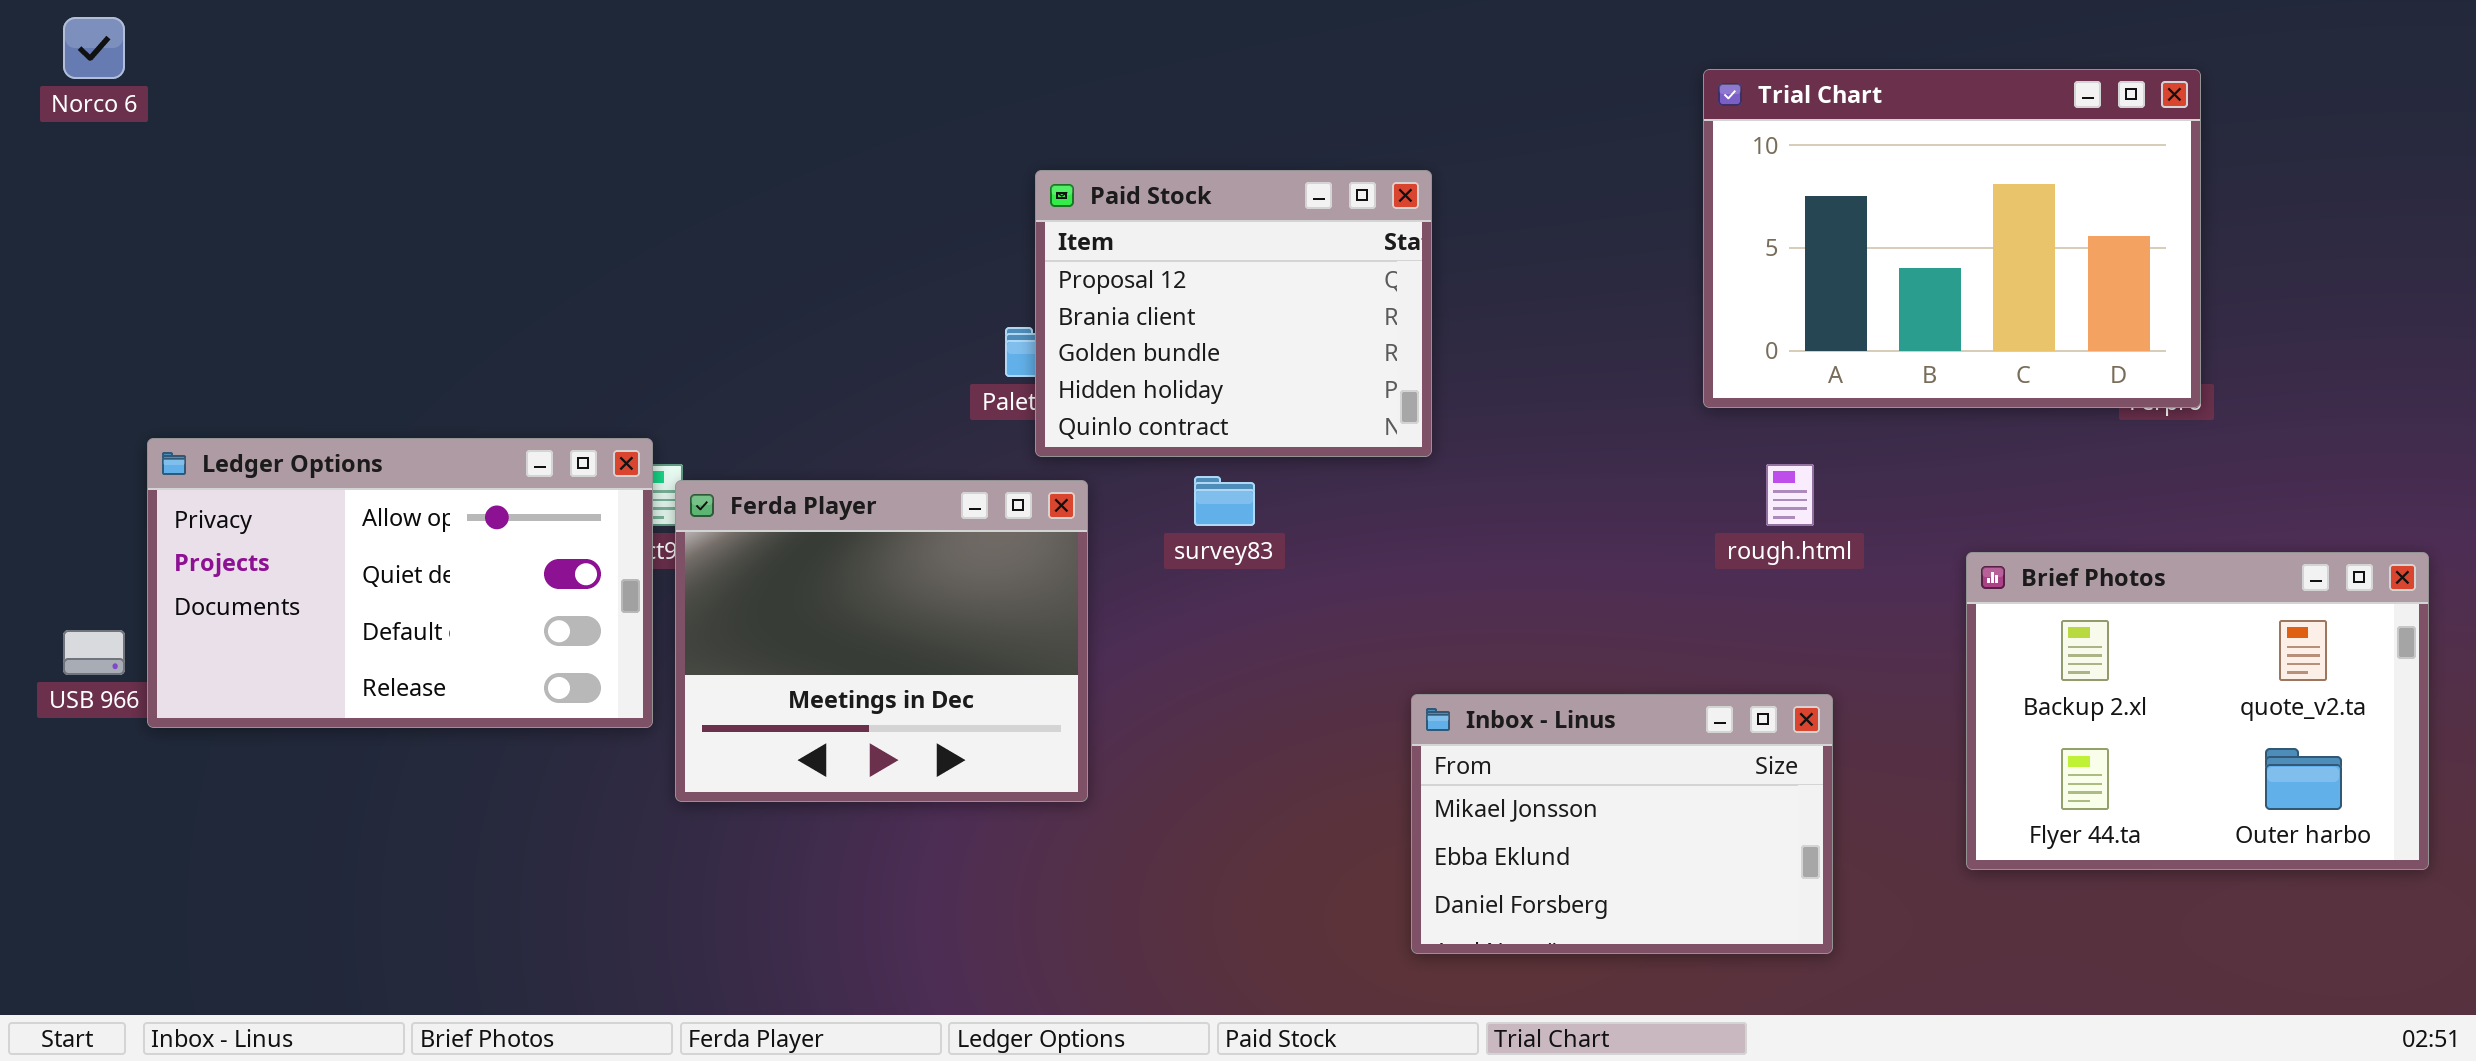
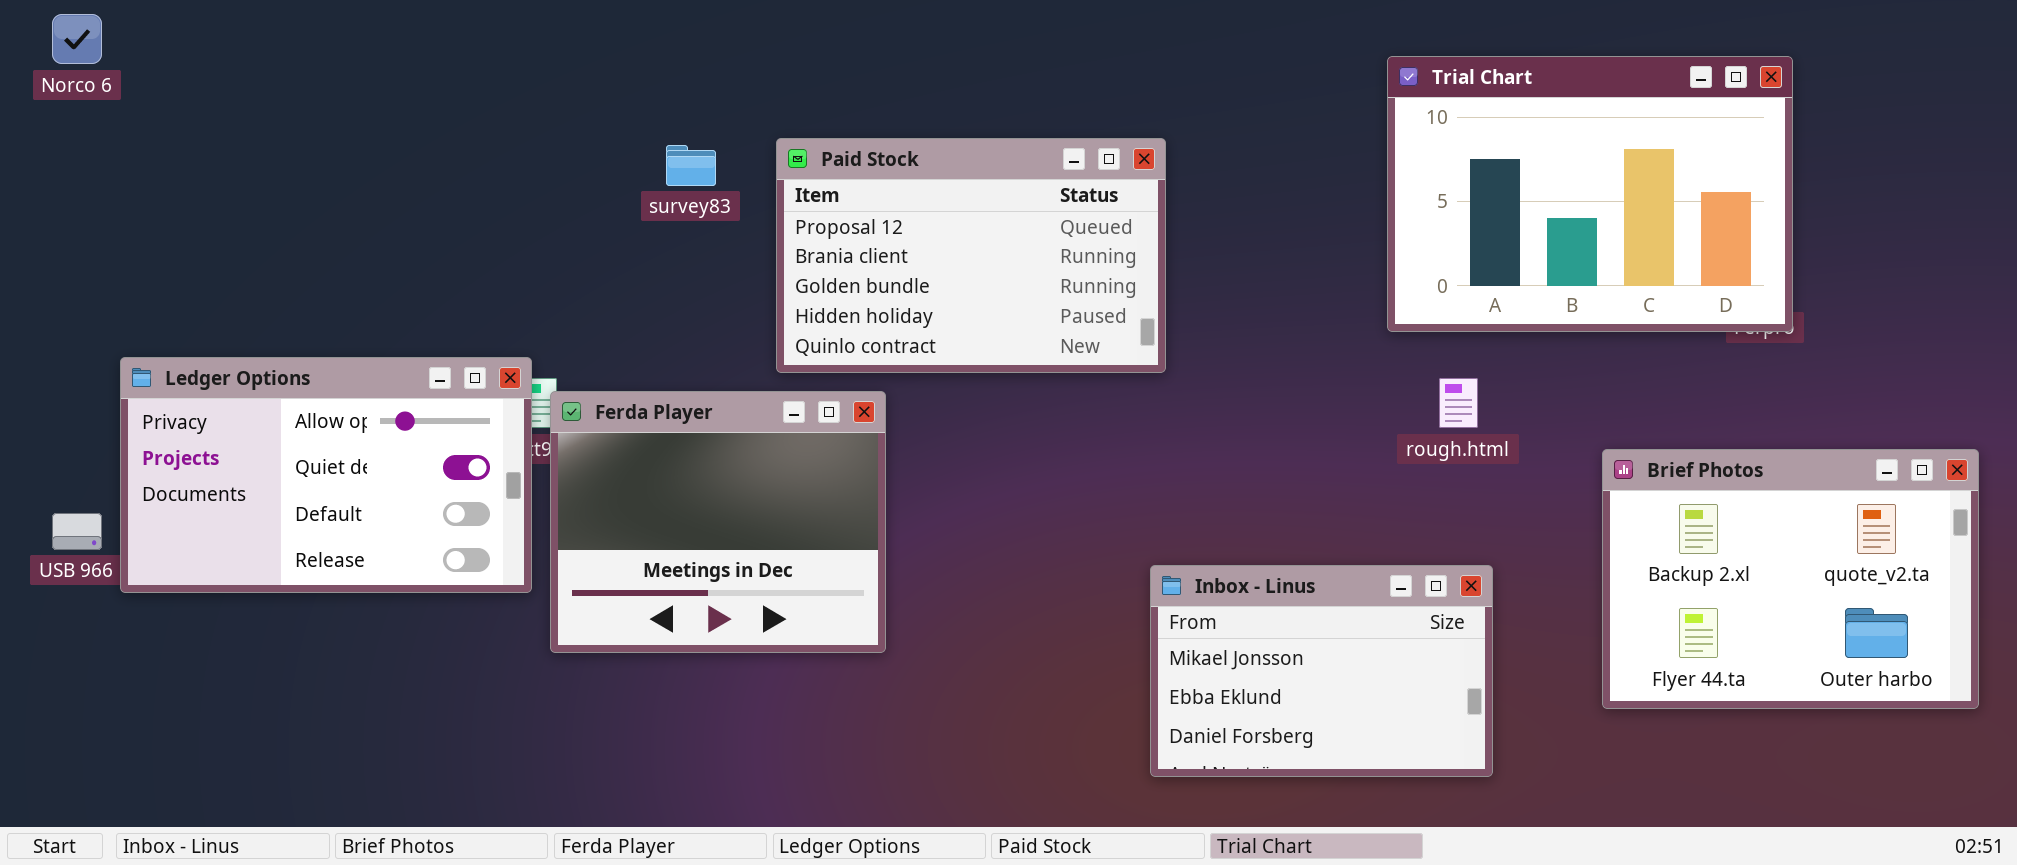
Paid Stock: [1035,170,1432,457] -> [776,138,1166,373], resized
survey83: [1194,476,1255,526] -> [666,145,716,186], moved

